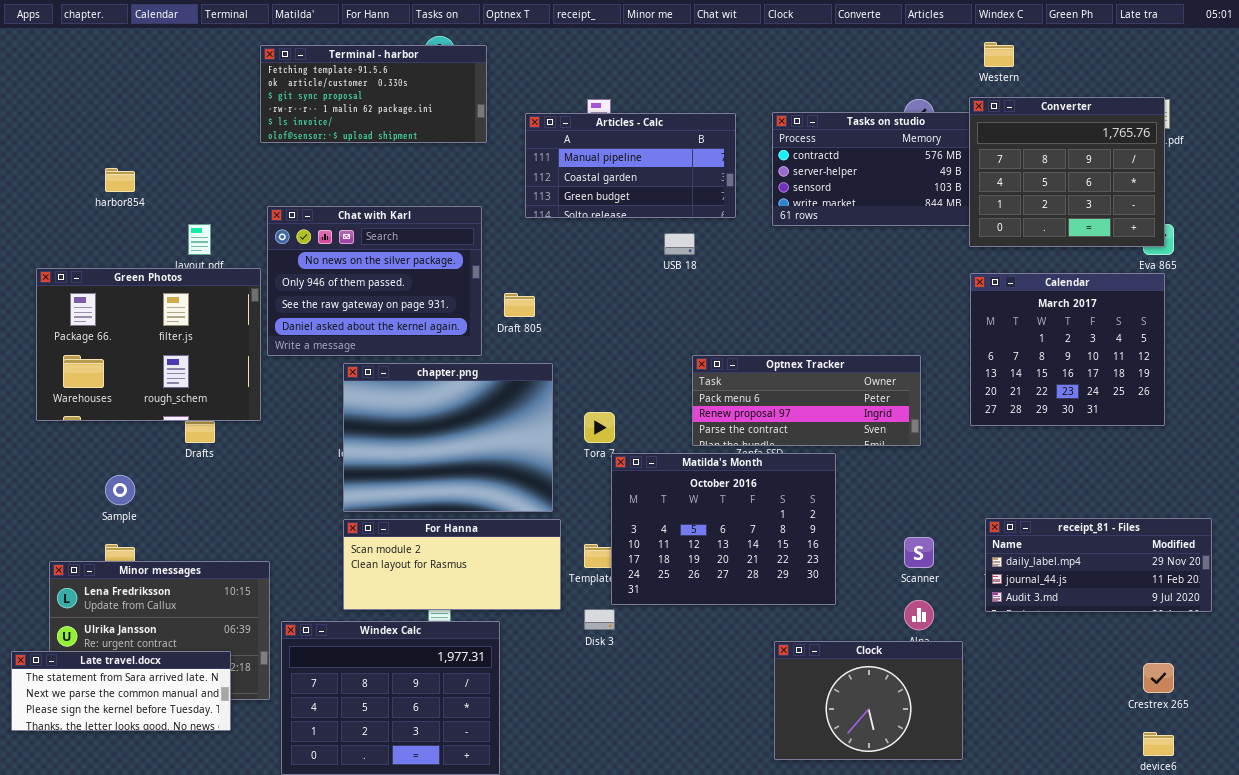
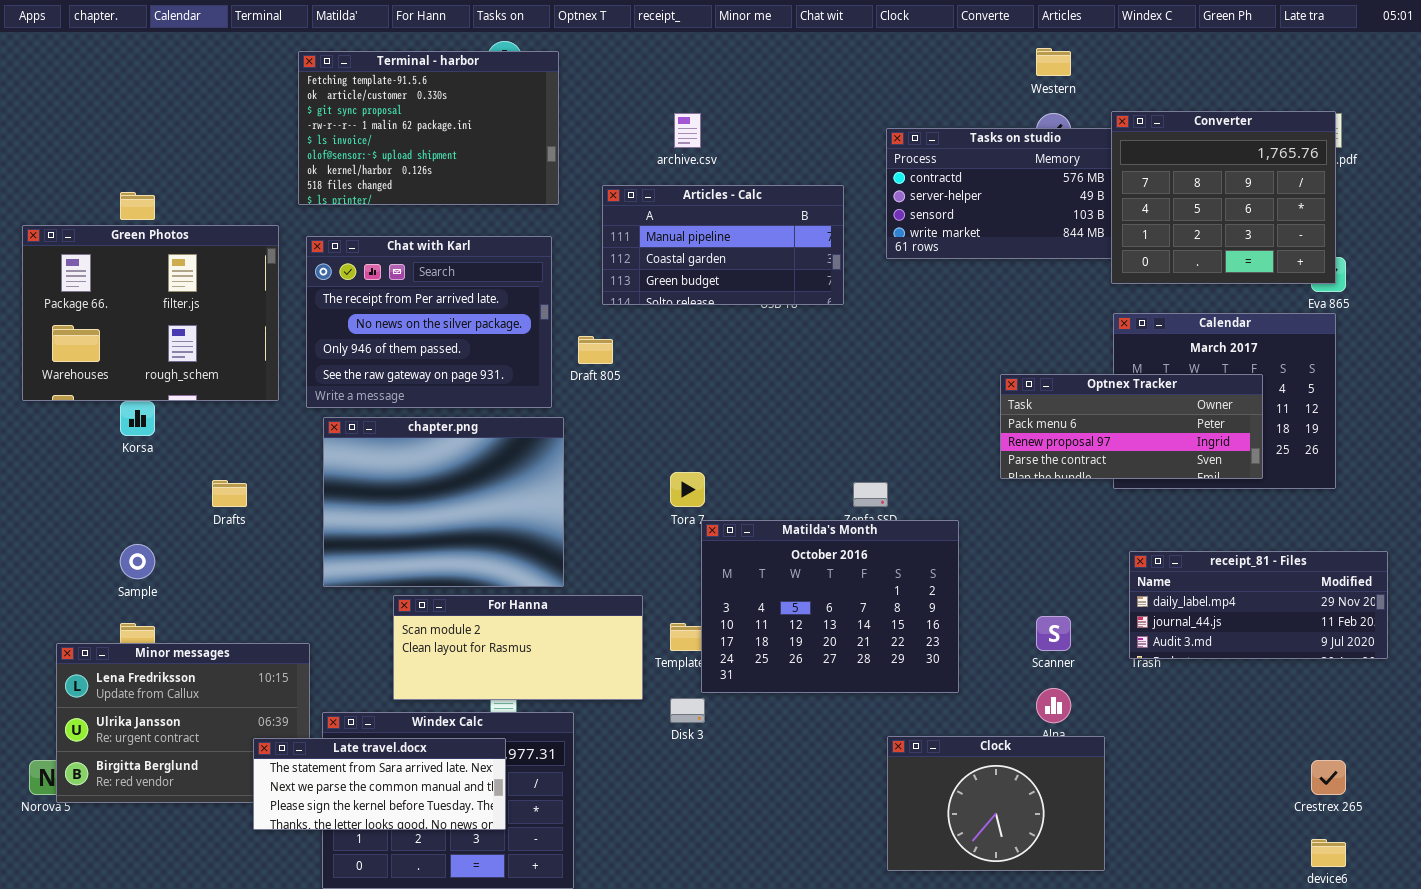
Western: [984,42,1014,67] -> [1036,48,1071,76], moved
Terminal - harbor: [260,45,487,143] -> [298,51,559,205], resized
Articles - Calc: [525,113,736,218] -> [602,185,844,305], moved
Chat with Karl: [267,206,482,356] -> [306,236,552,408], scrolled up 1 row
Green Photos: [36,268,261,421] -> [22,225,279,401], moved
Optnex Tracker: [692,355,921,446] -> [1000,374,1263,479], moved
chapter.png: [343,363,553,512] -> [323,417,564,587], moved
receipt_81 - Files: [985,518,1212,612] -> [1129,551,1388,659], moved
Late travel.docx: [11,651,231,731] -> [253,738,506,830], moved

